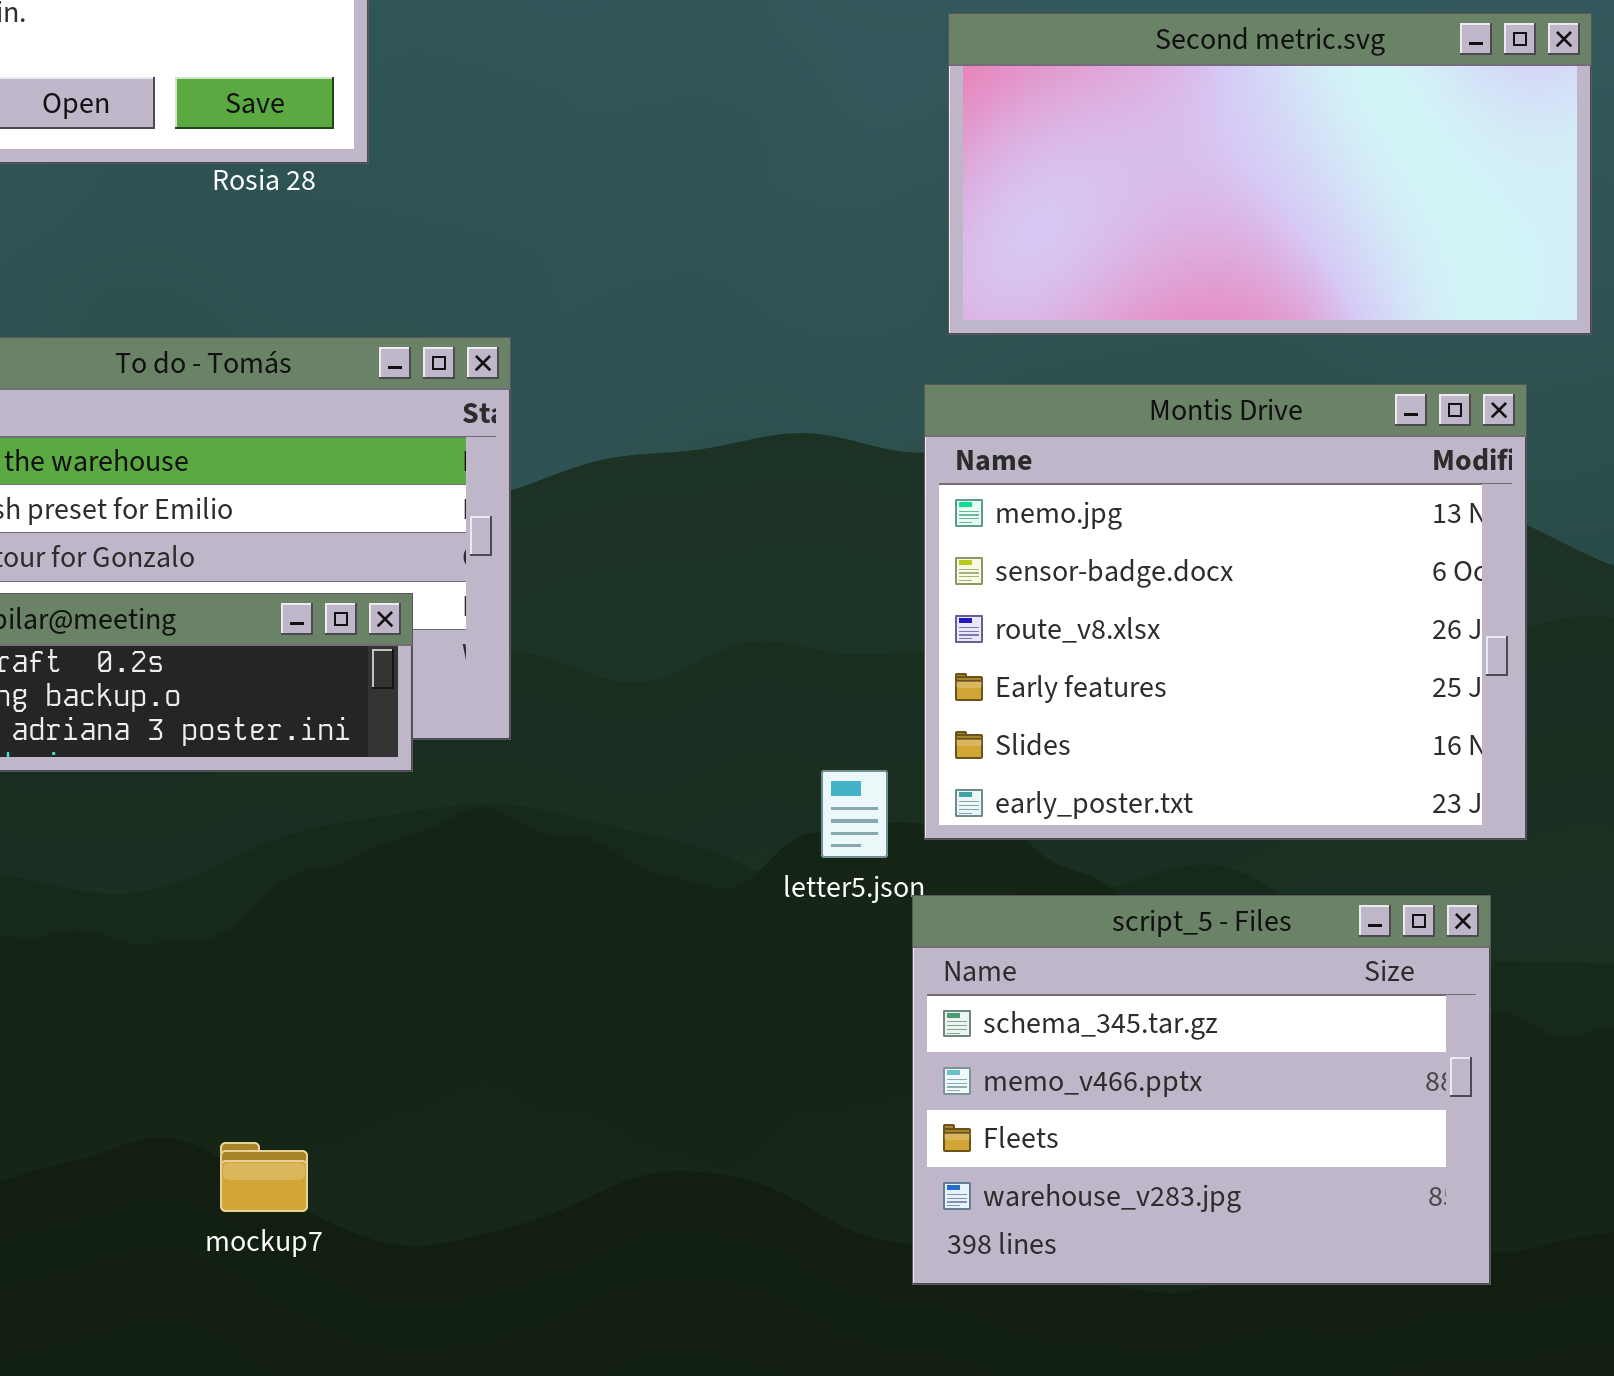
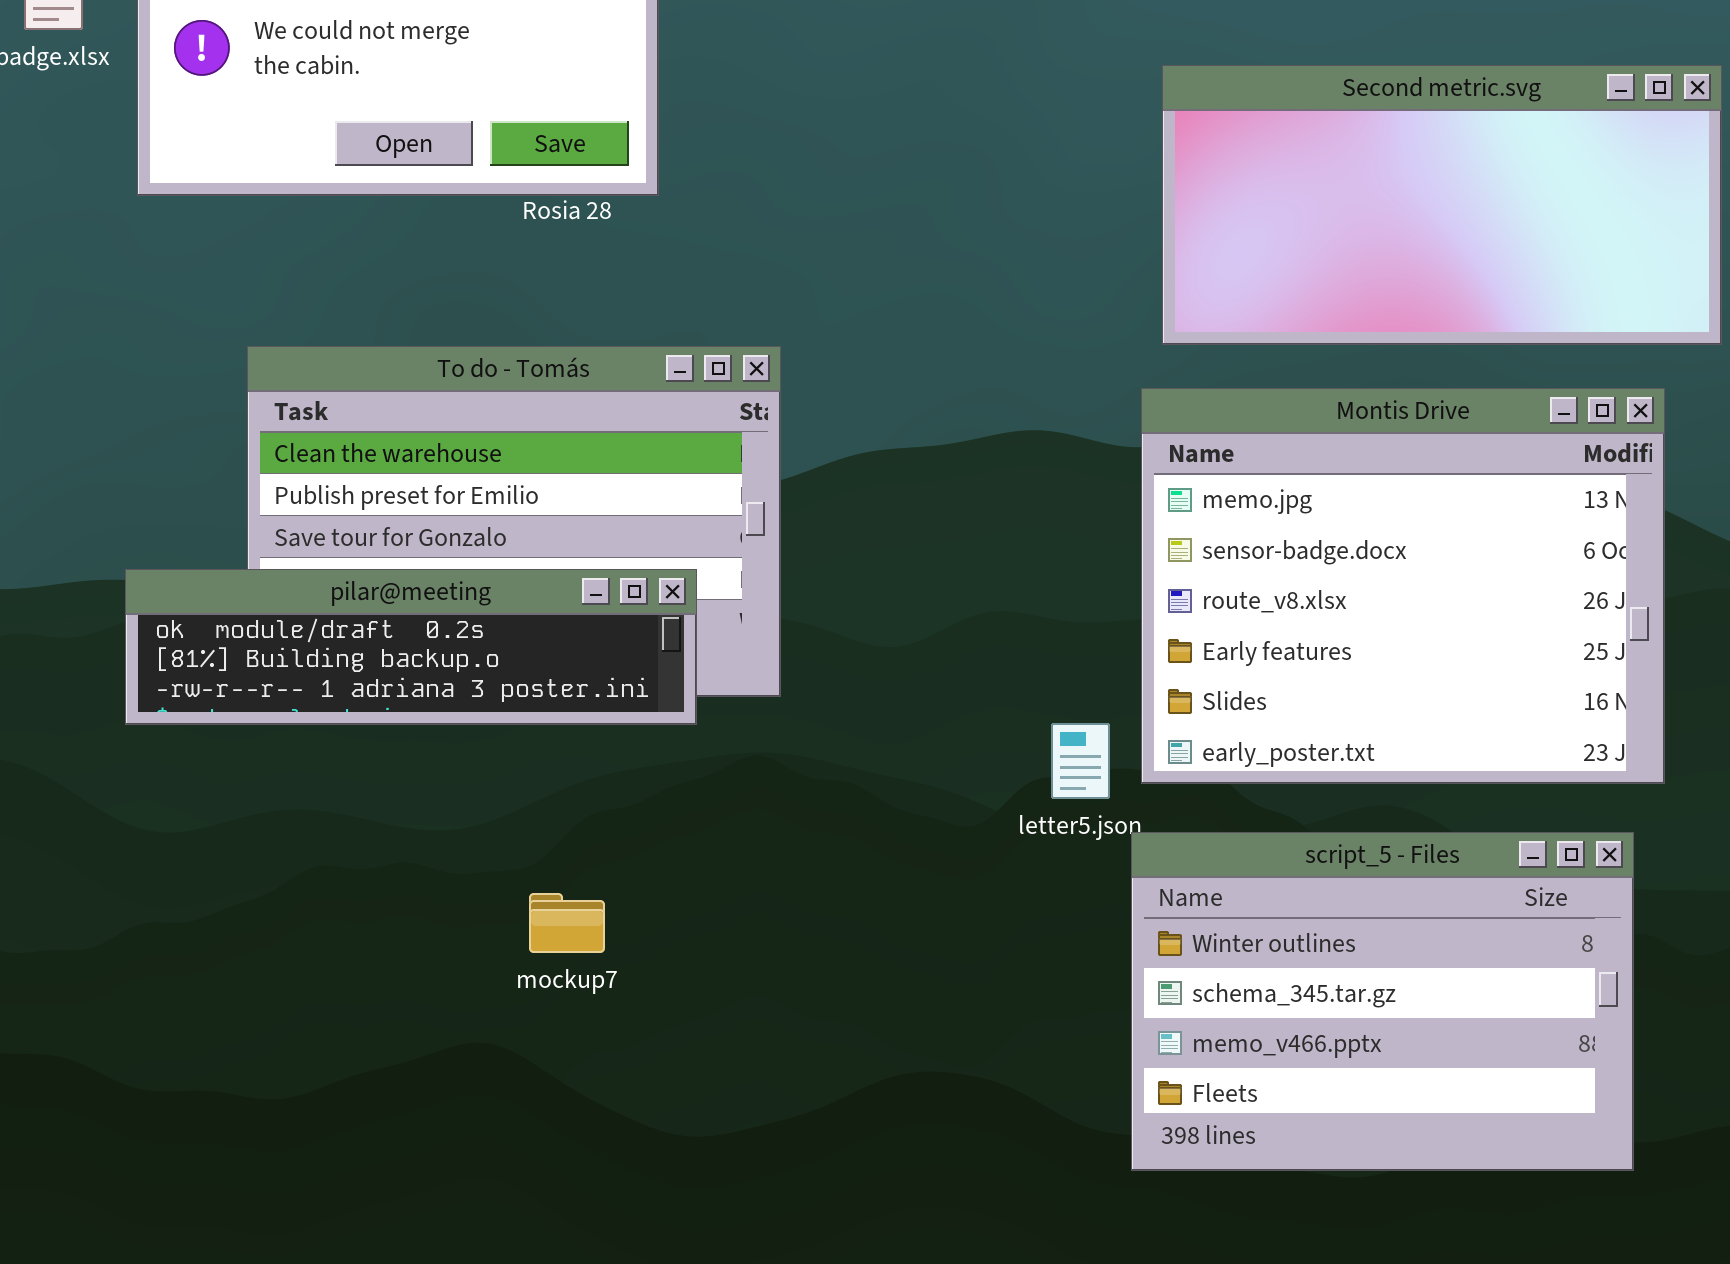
script_5 - Files: [912,895,1491,1285] -> [1131,832,1634,1171], scrolled up 1 row
mockup7: [220,1142,308,1212] -> [529,893,605,953], moved

